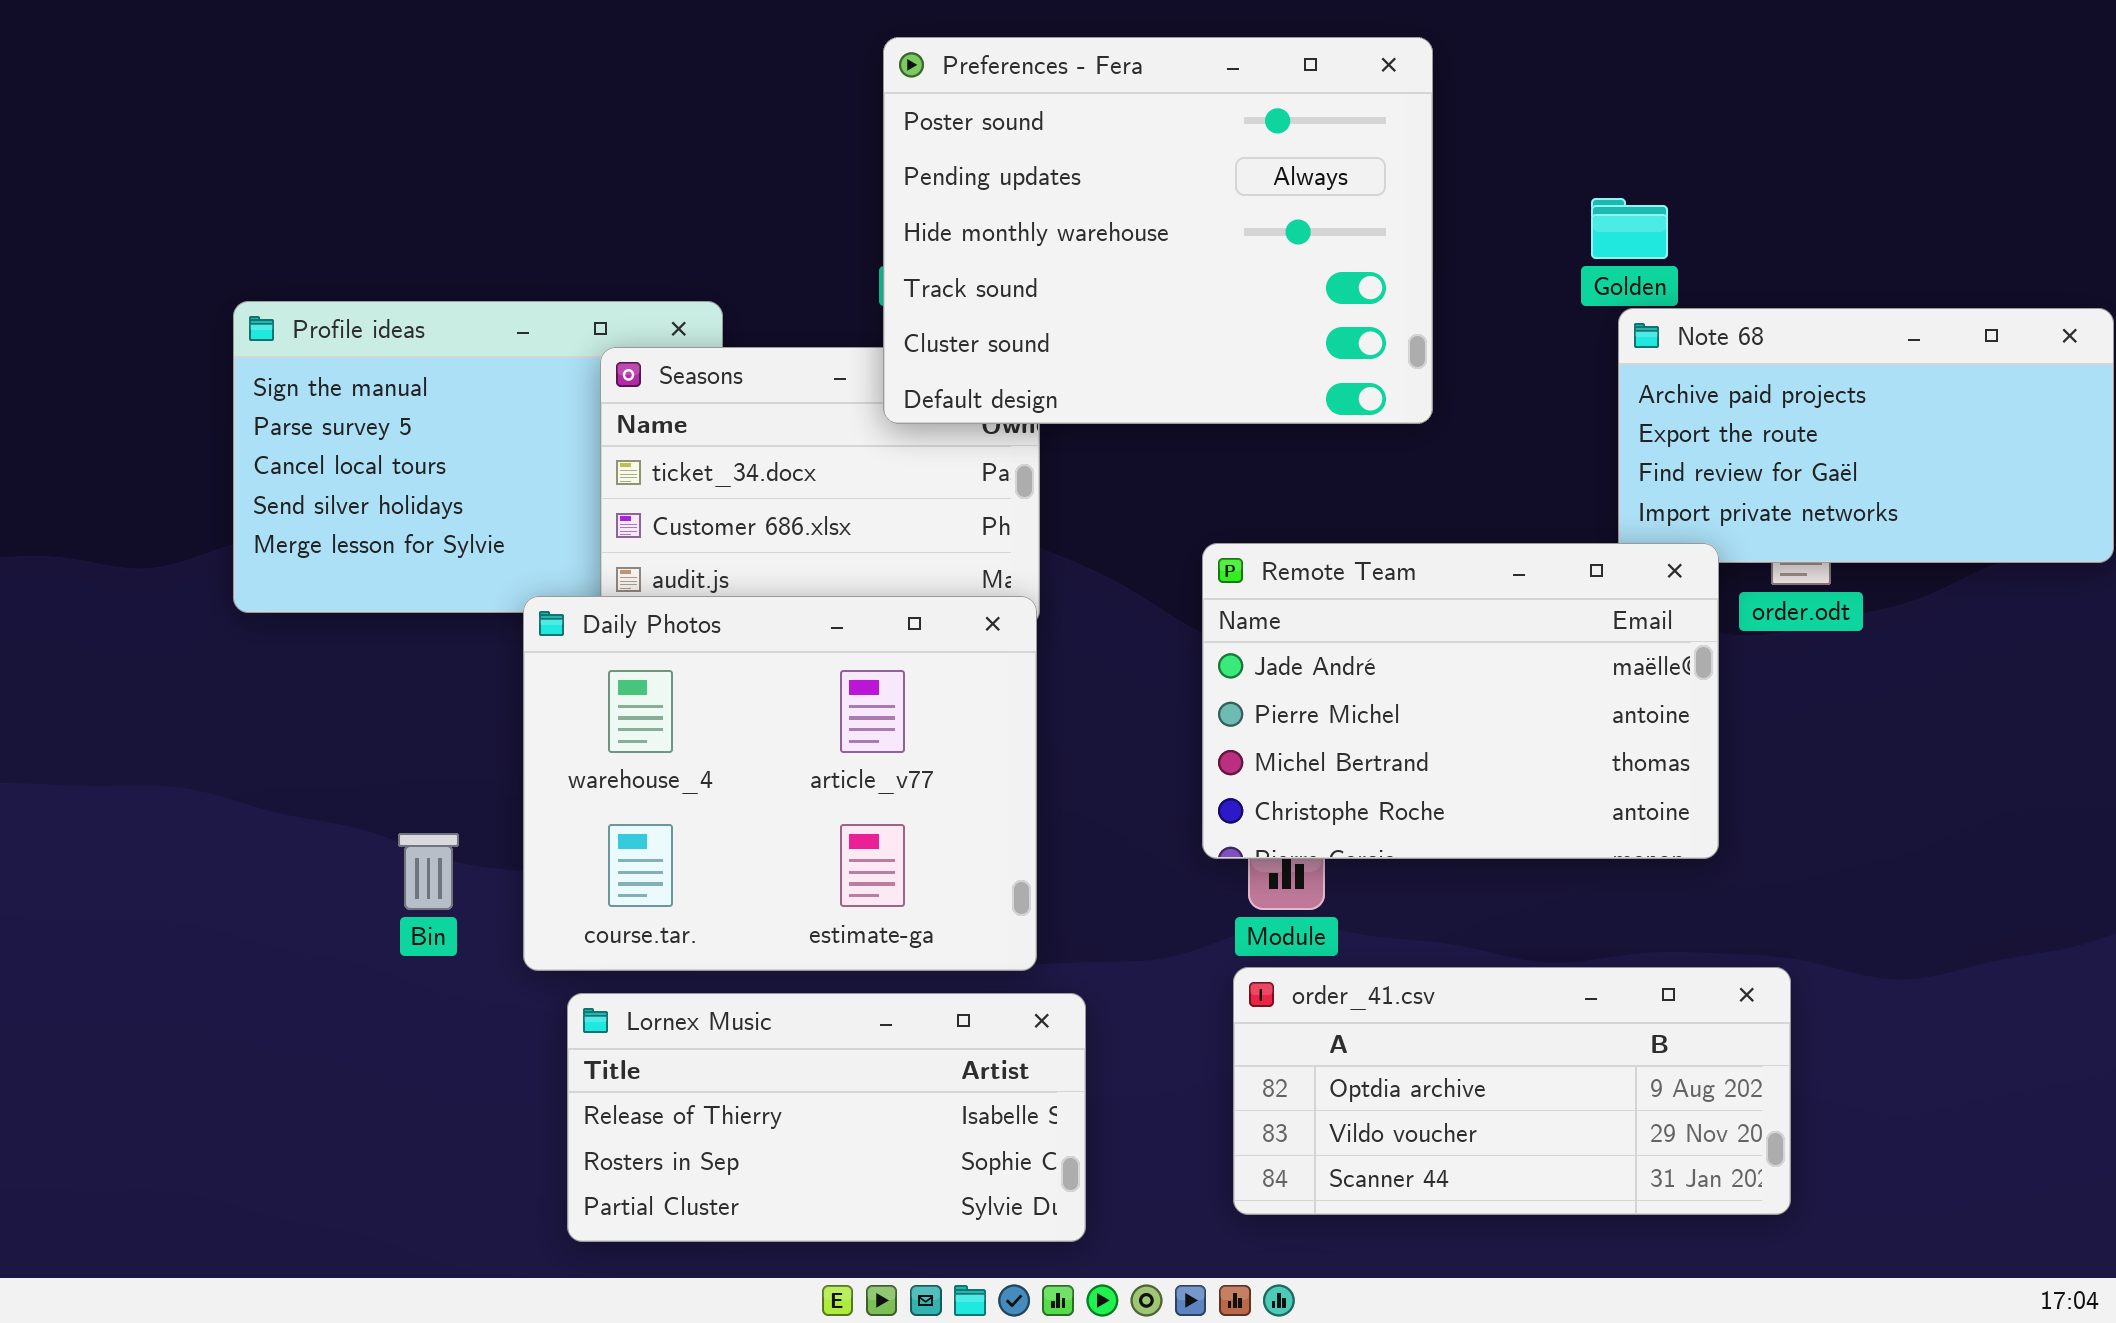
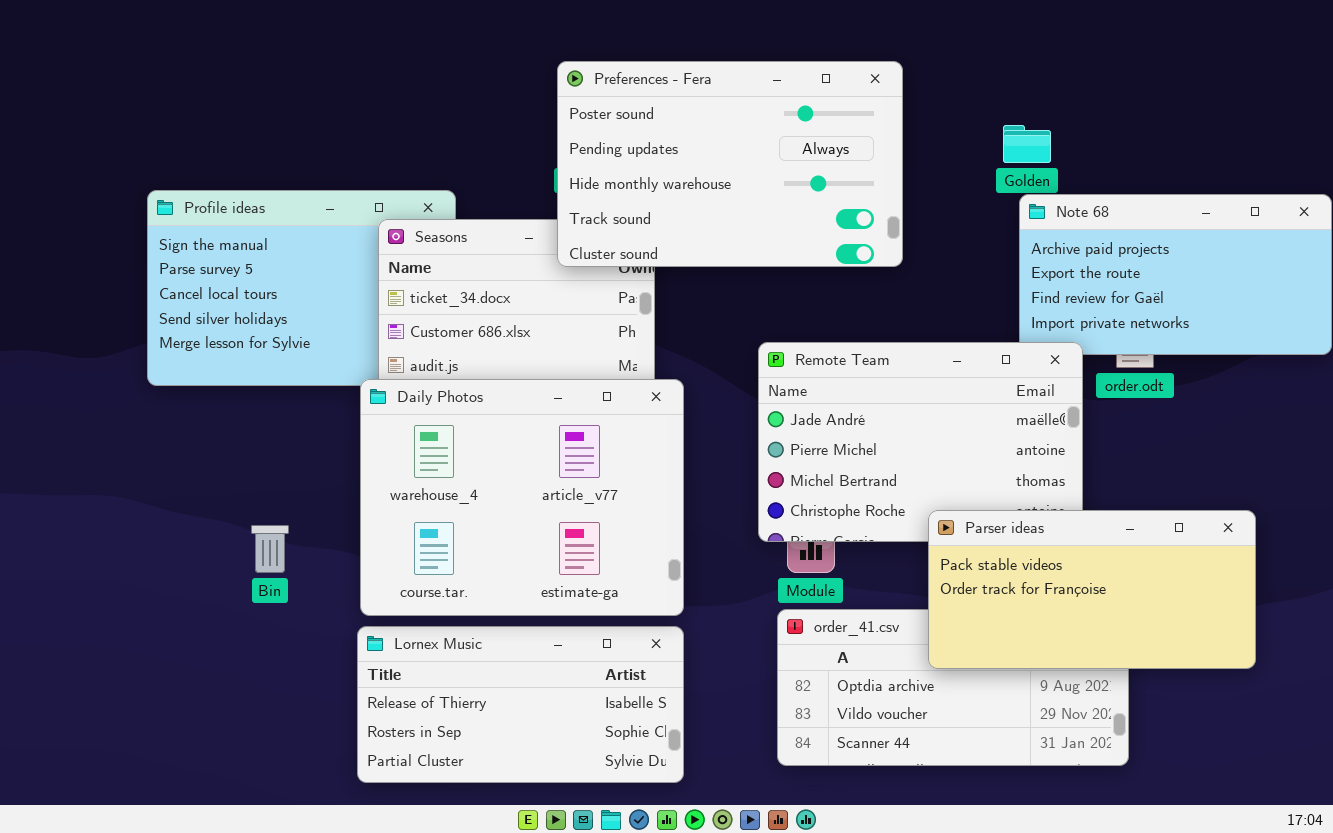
Preferences - Fera: [883,37,1433,424] -> [557,61,903,267], resized
Daily Photos: [523,596,1037,971] -> [360,379,684,616], moved
Parser ideas: none -> [928,510,1256,669], opened

